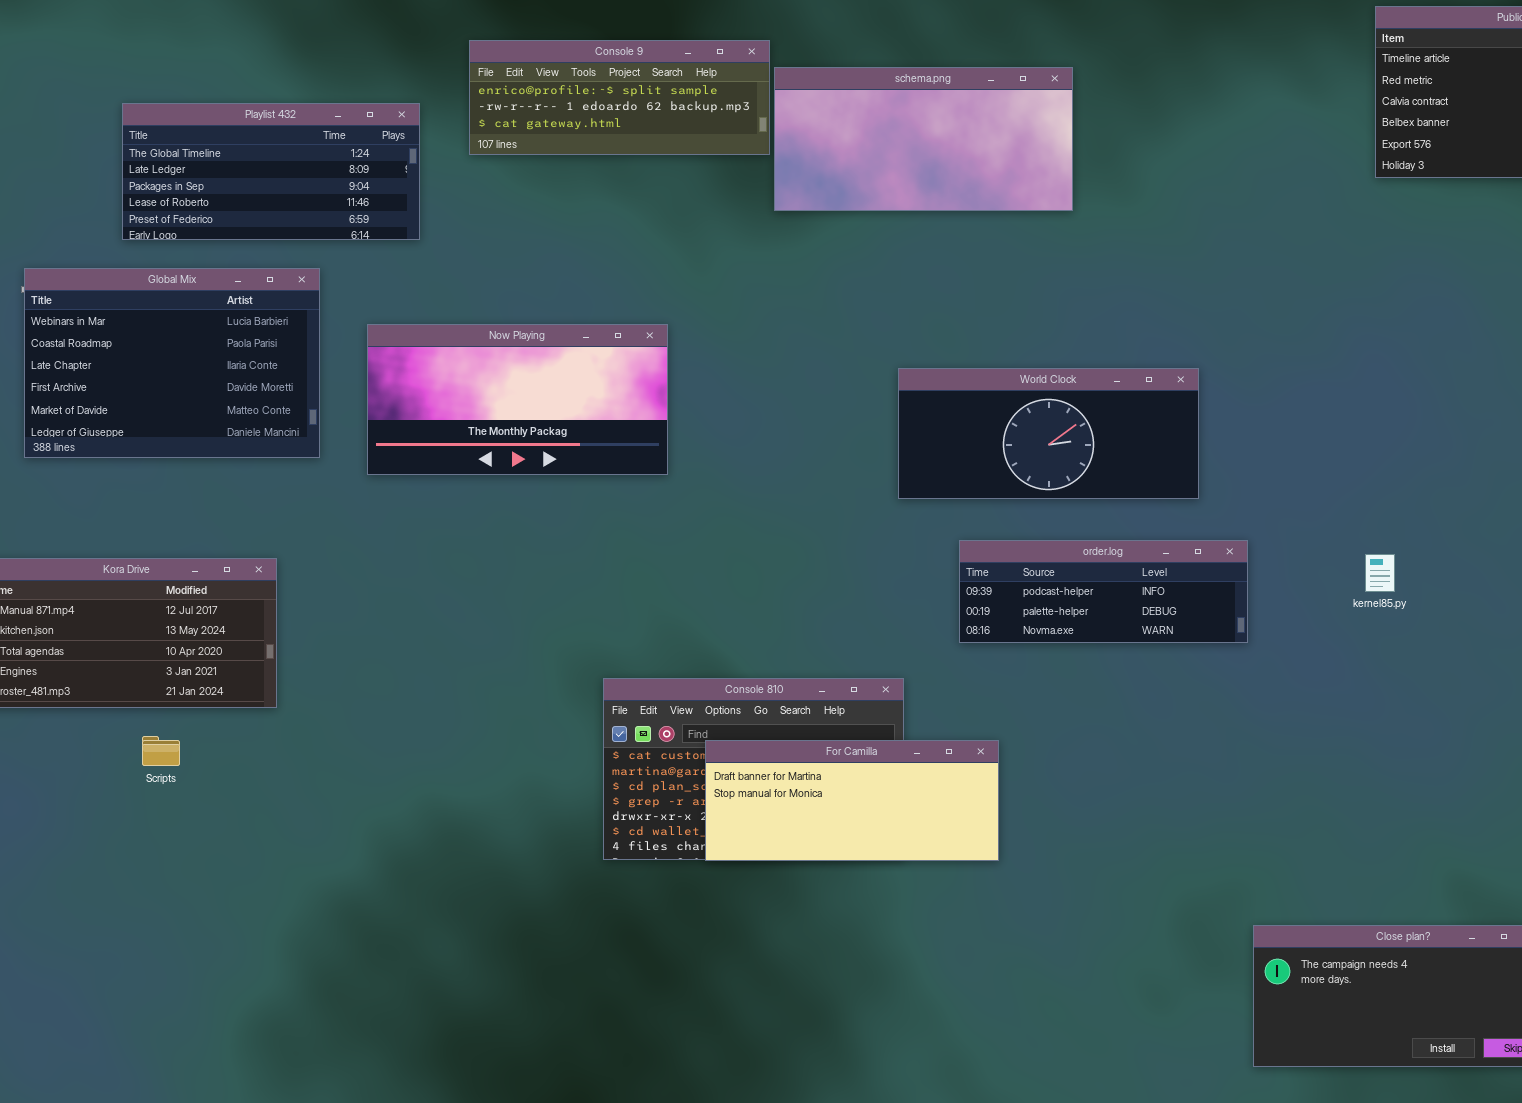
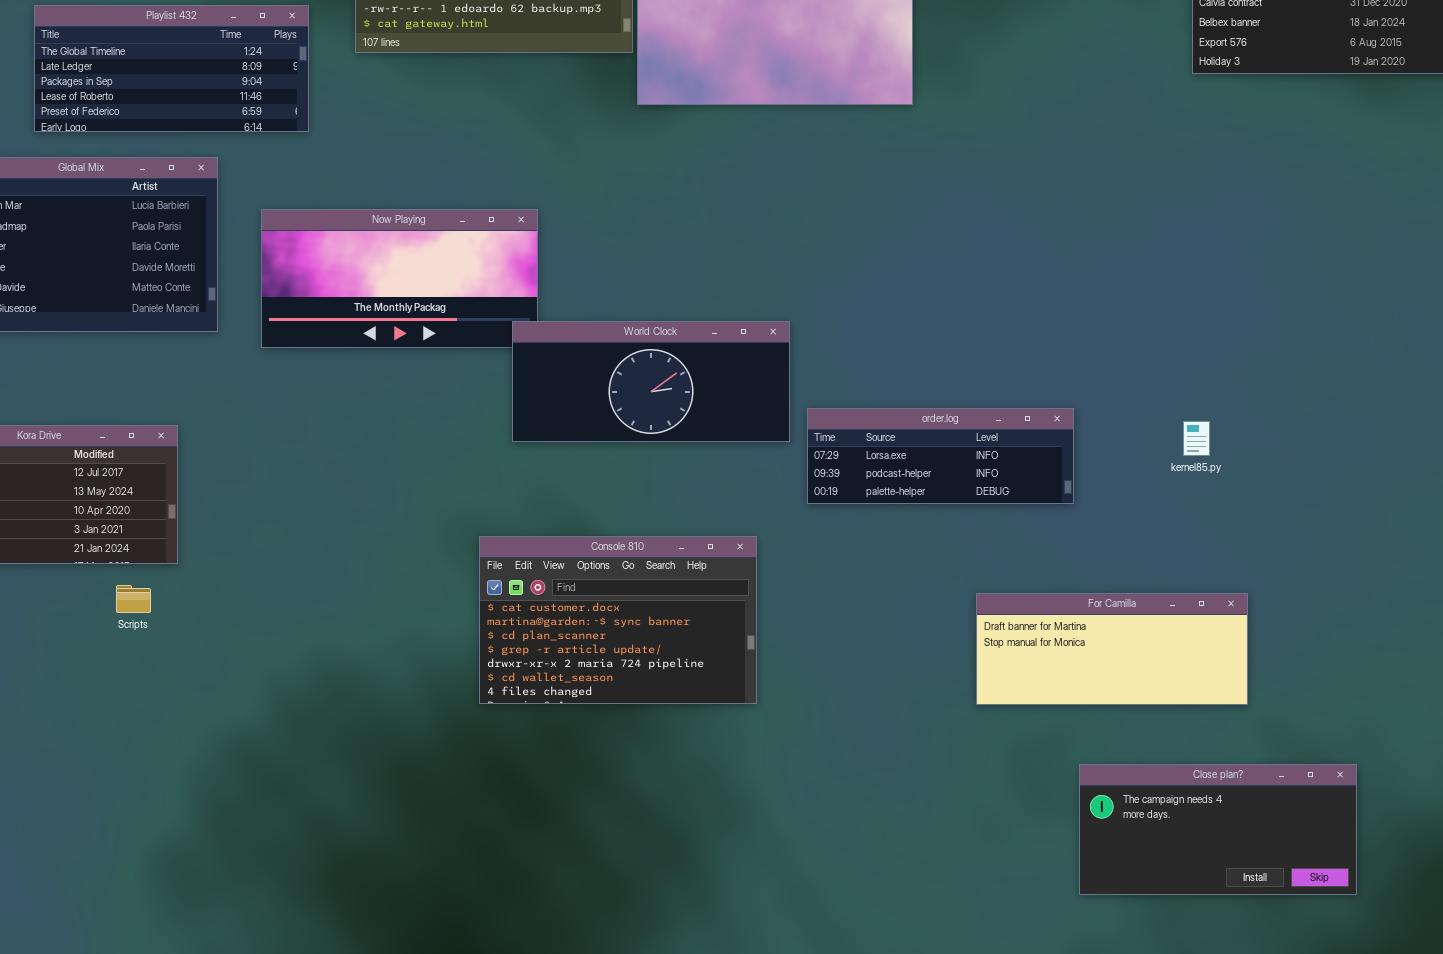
World Clock: [898,368,1199,499] -> [512,321,790,442], moved
order.log: [959,540,1248,643] -> [807,408,1074,504], scrolled up 1 row
Scripts: [142,736,180,766] -> [116,585,151,613], moved
For Camilla: [705,740,999,861] -> [976,593,1248,705], moved

